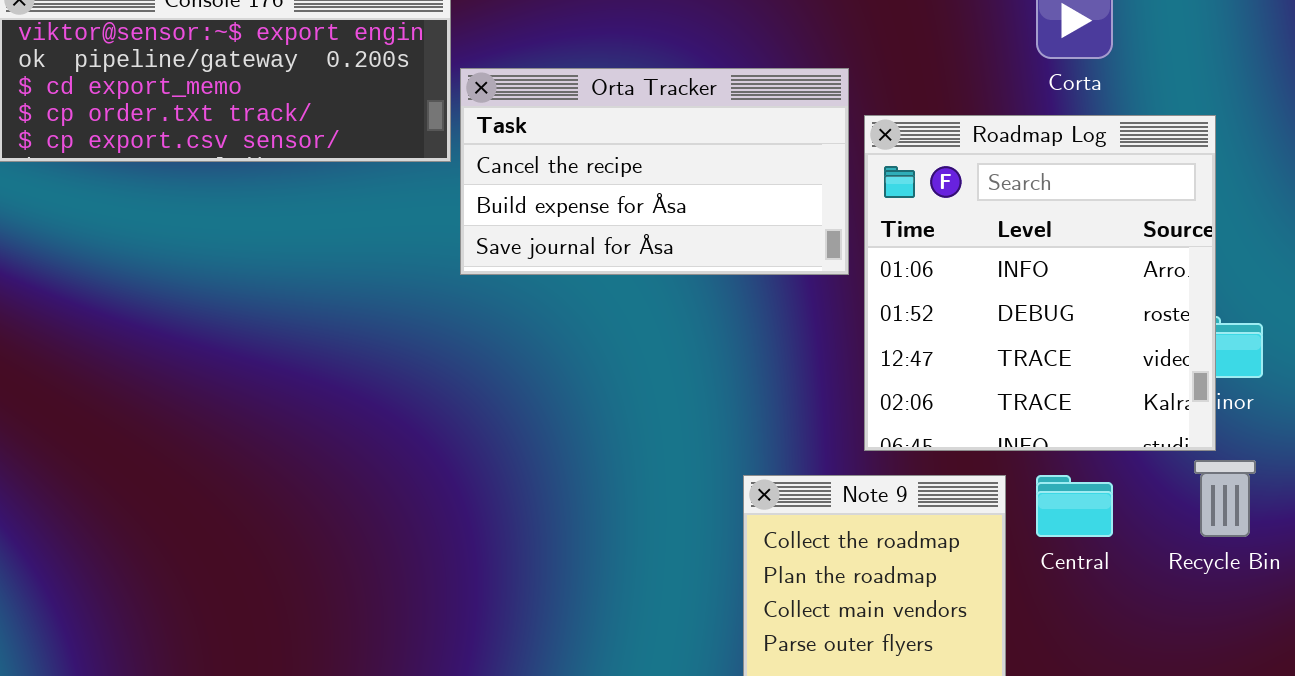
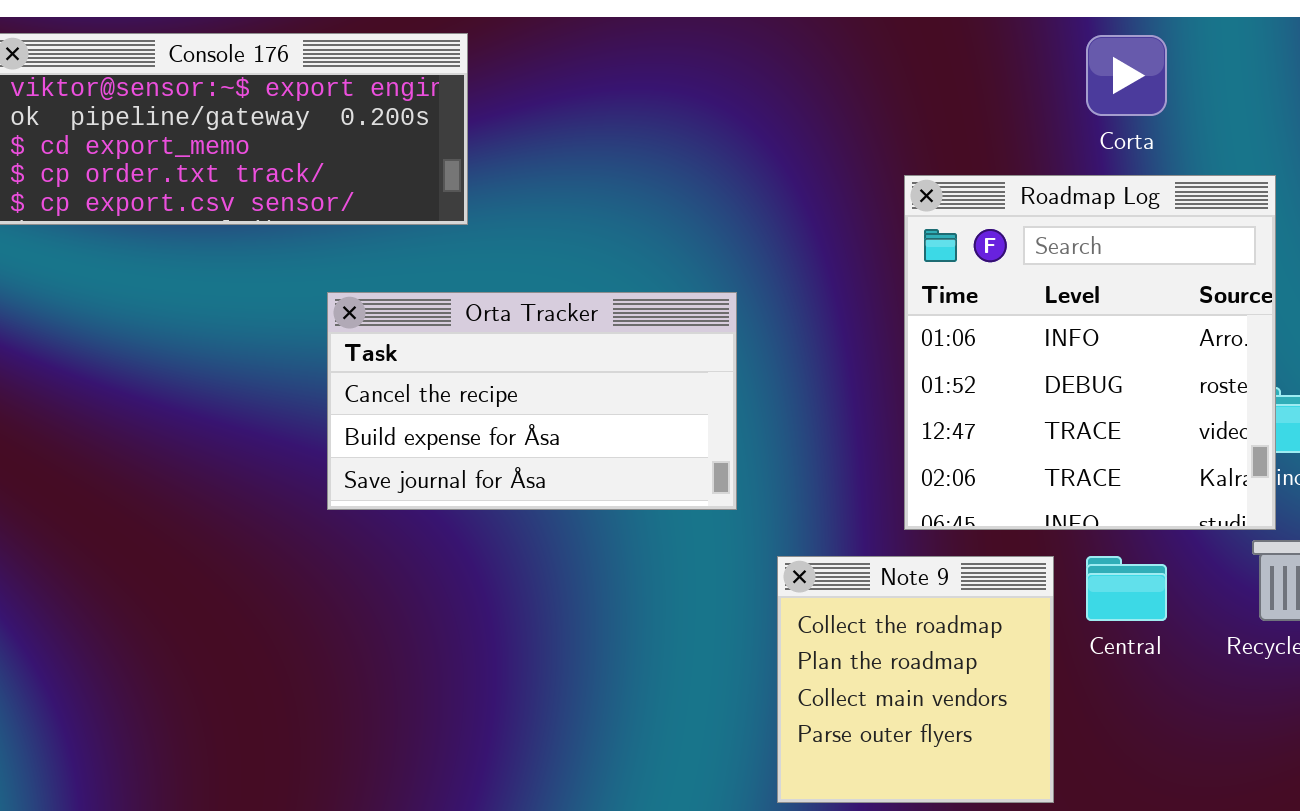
Orta Tracker: [460,68,849,275] -> [327,292,737,510], moved

